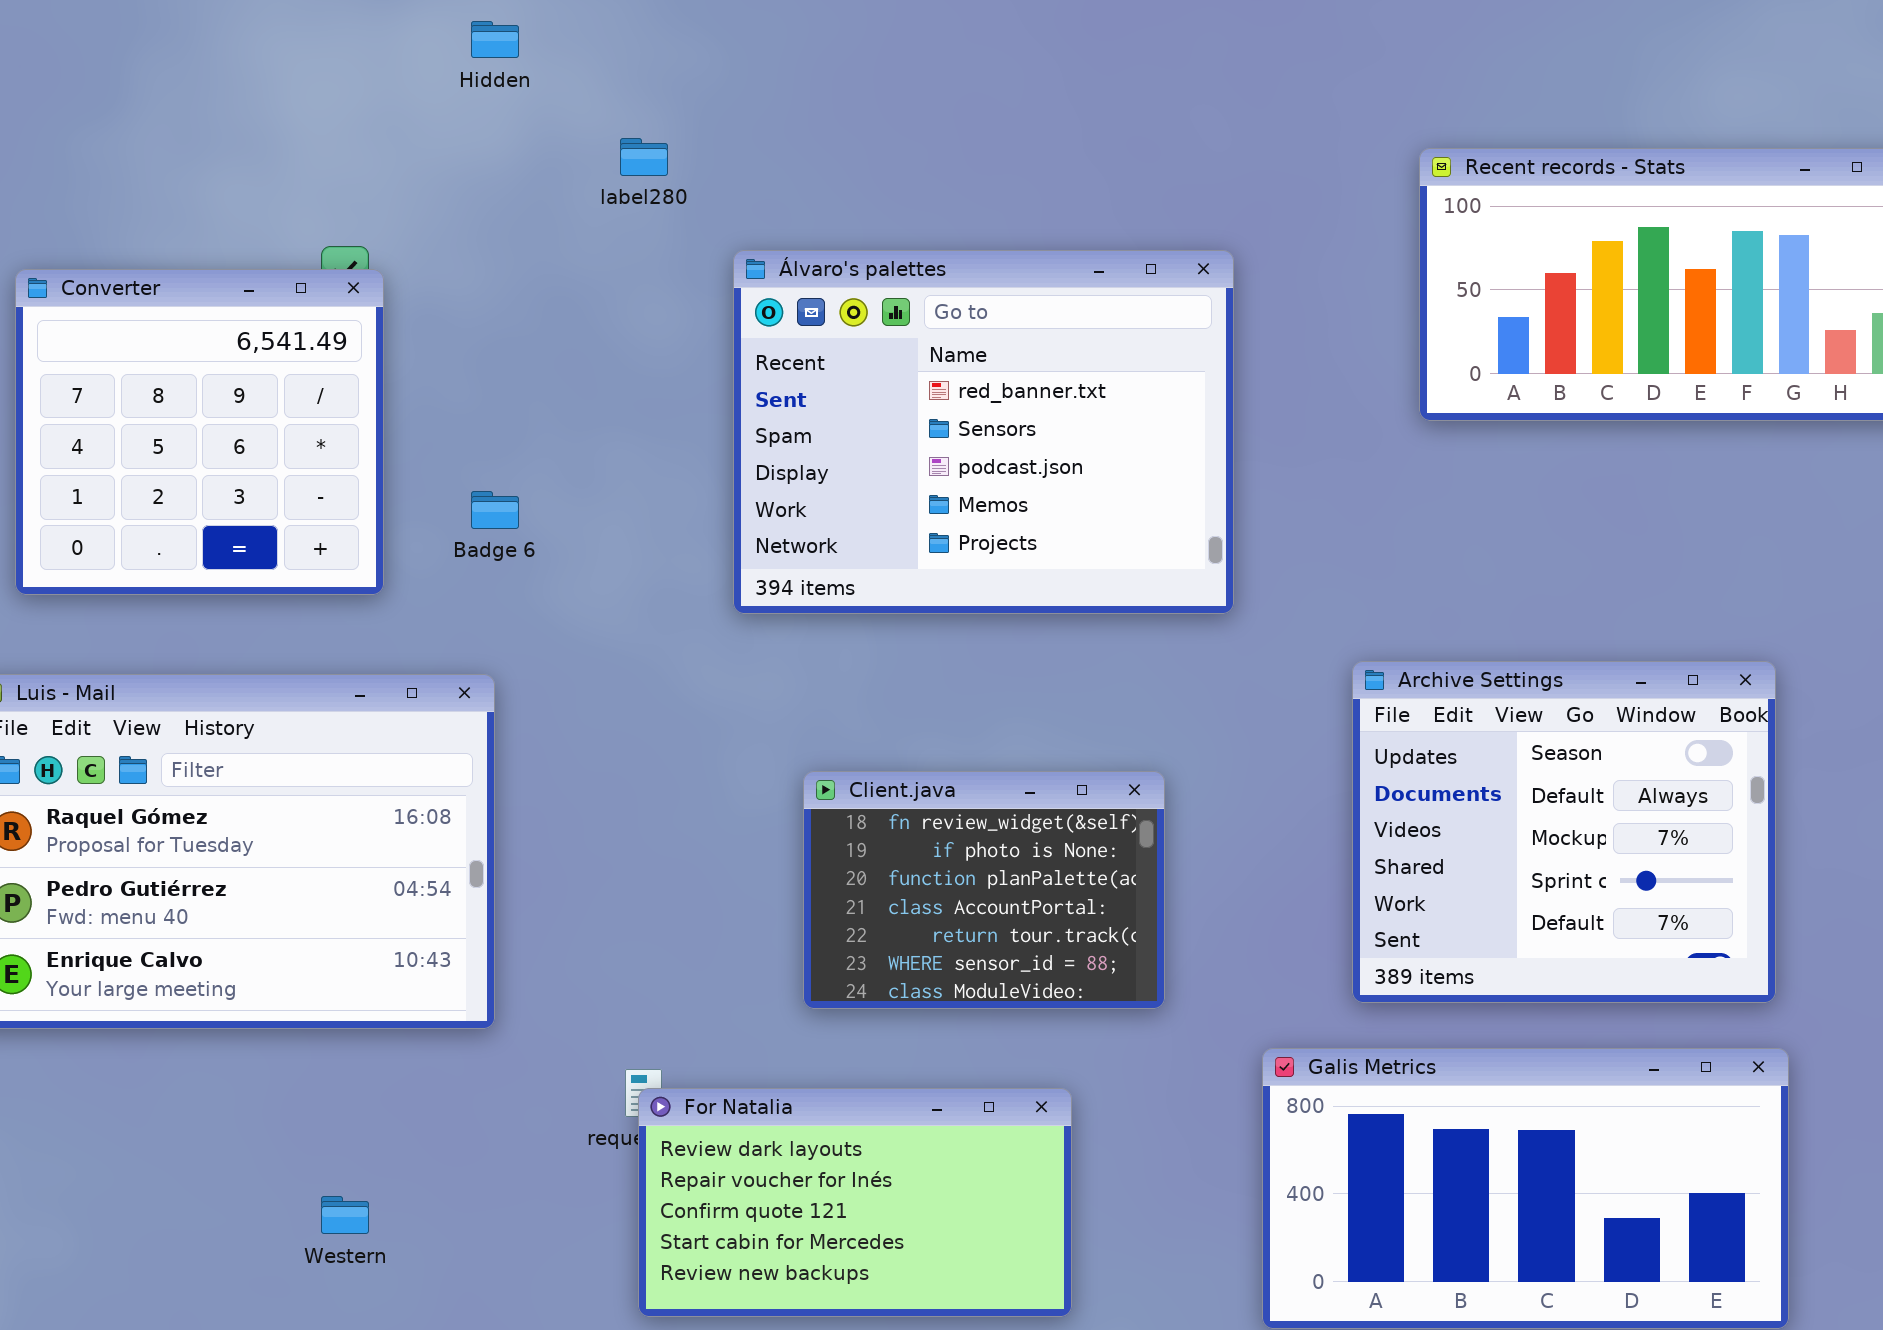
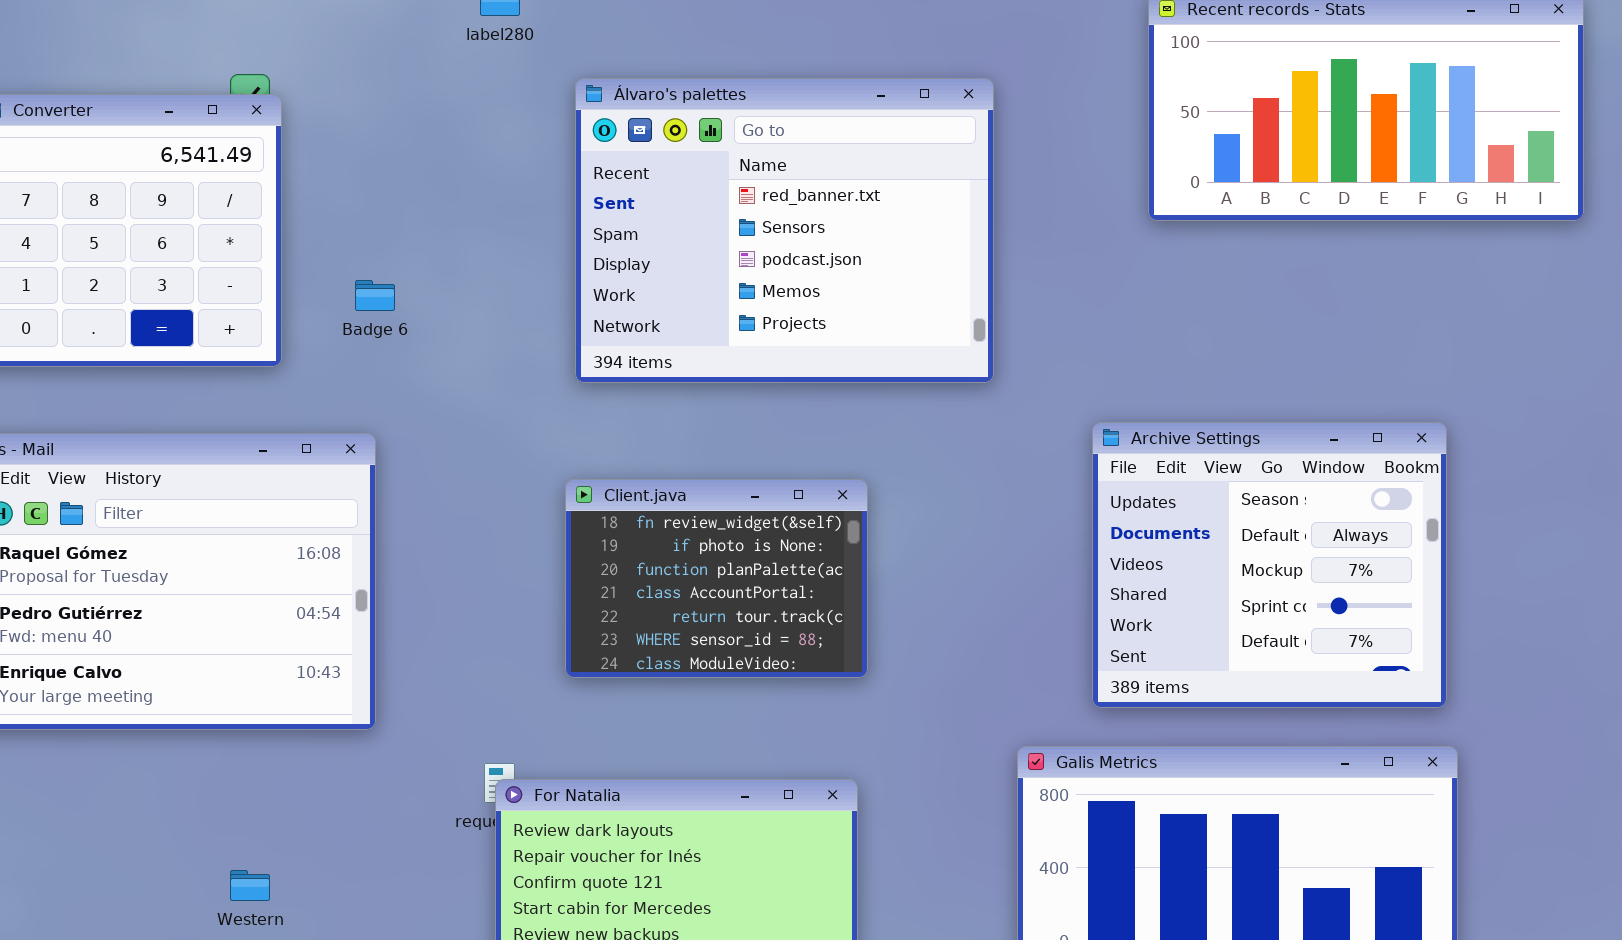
Client.java: [803,771,1165,1009] -> [565,479,868,678], moved

